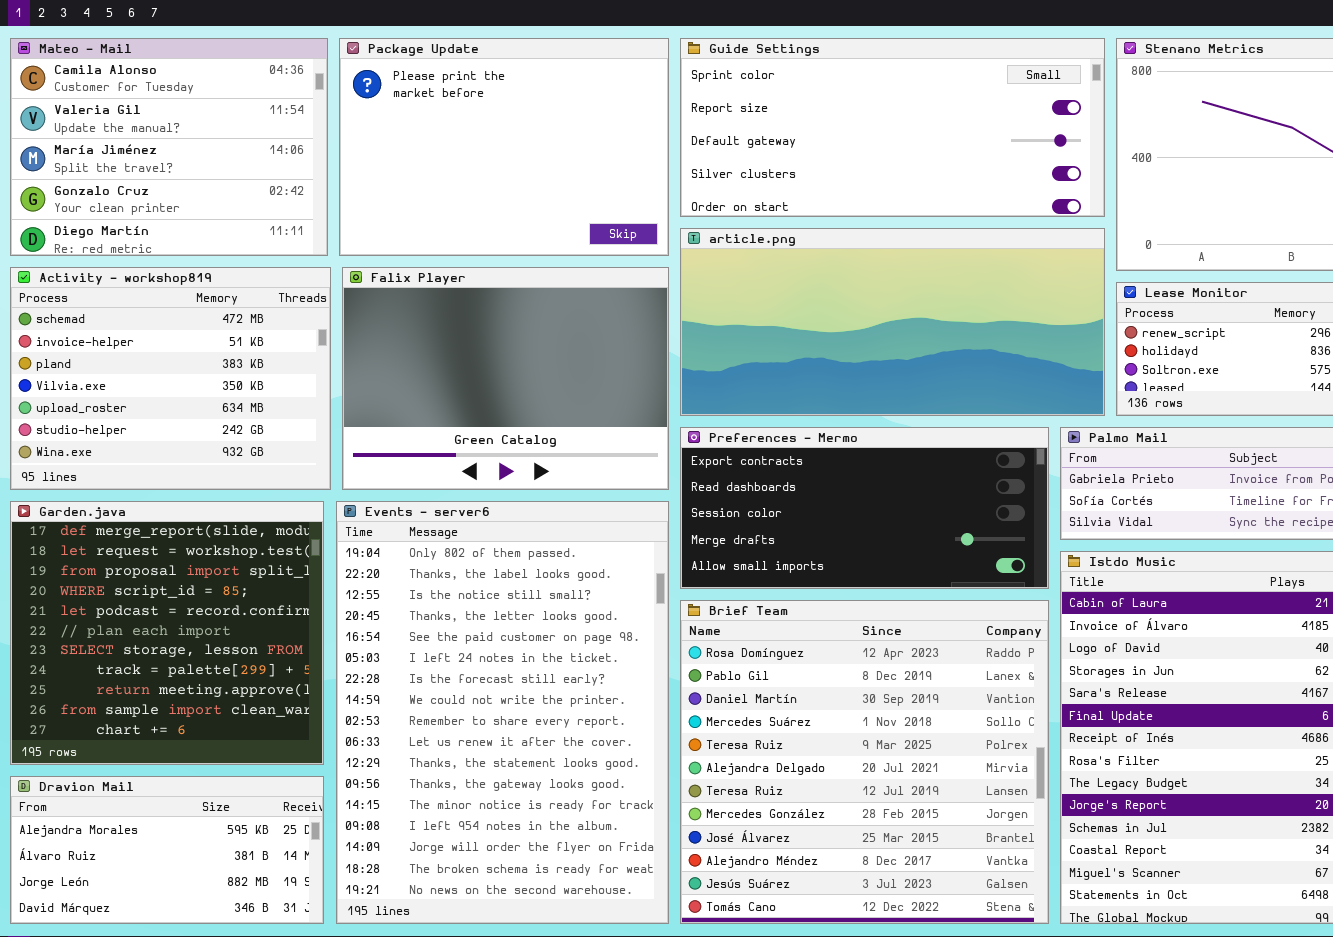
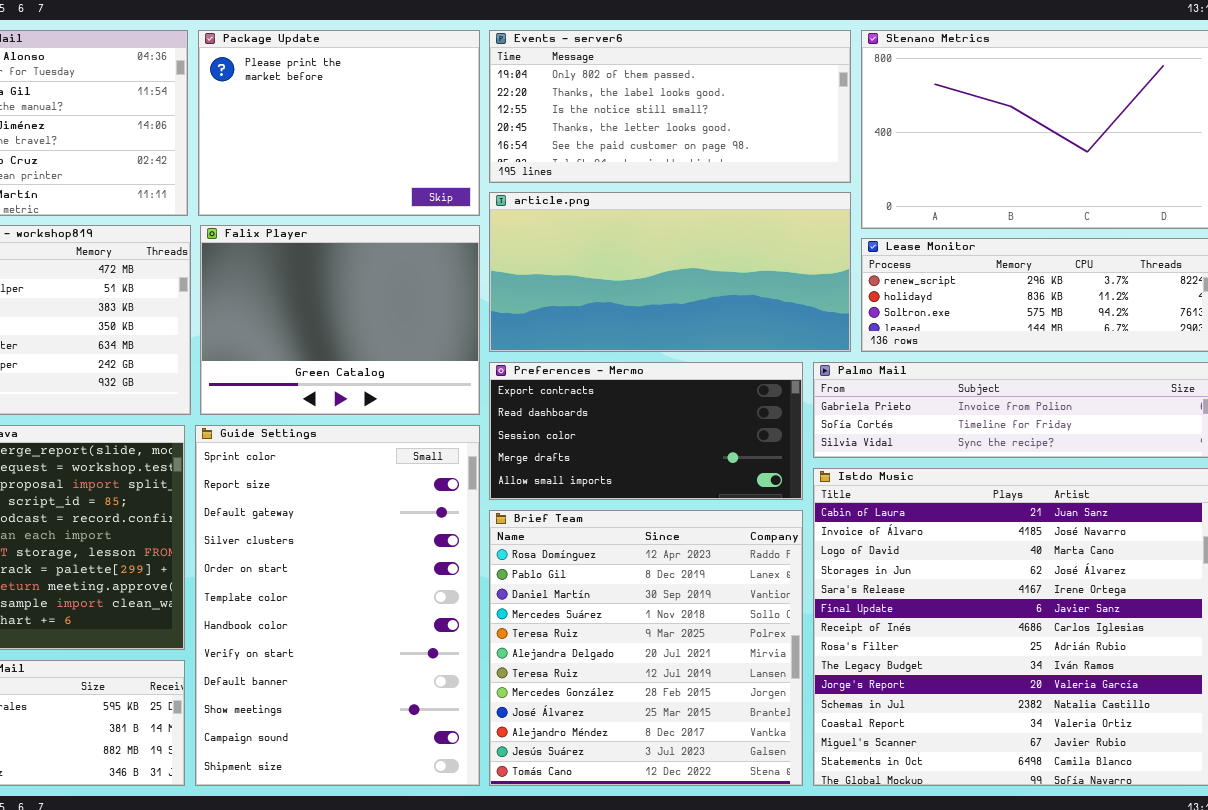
Guide Settings: [680,38,1105,217] -> [195,425,480,786], moved, resized
Events - server6: [336,501,669,924] -> [489,30,851,183], moved, resized

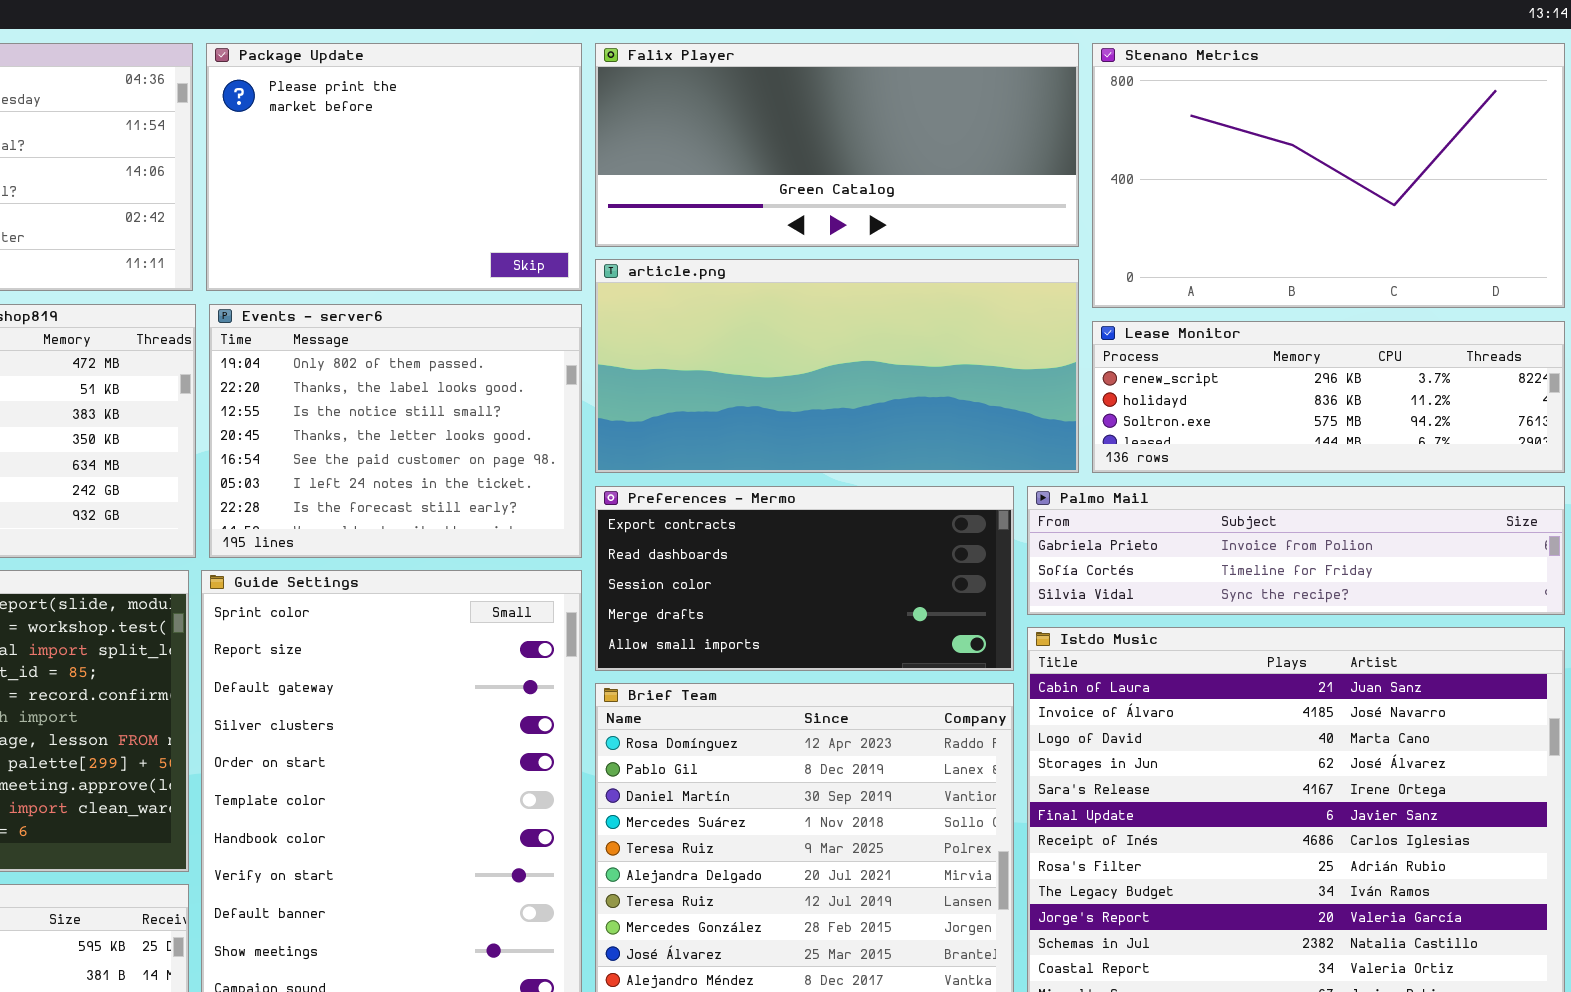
Events - server6: [489,30,851,183] -> [209,304,582,558], moved, resized
Falix Player: [200,225,480,415] -> [595,43,1079,247], moved, resized

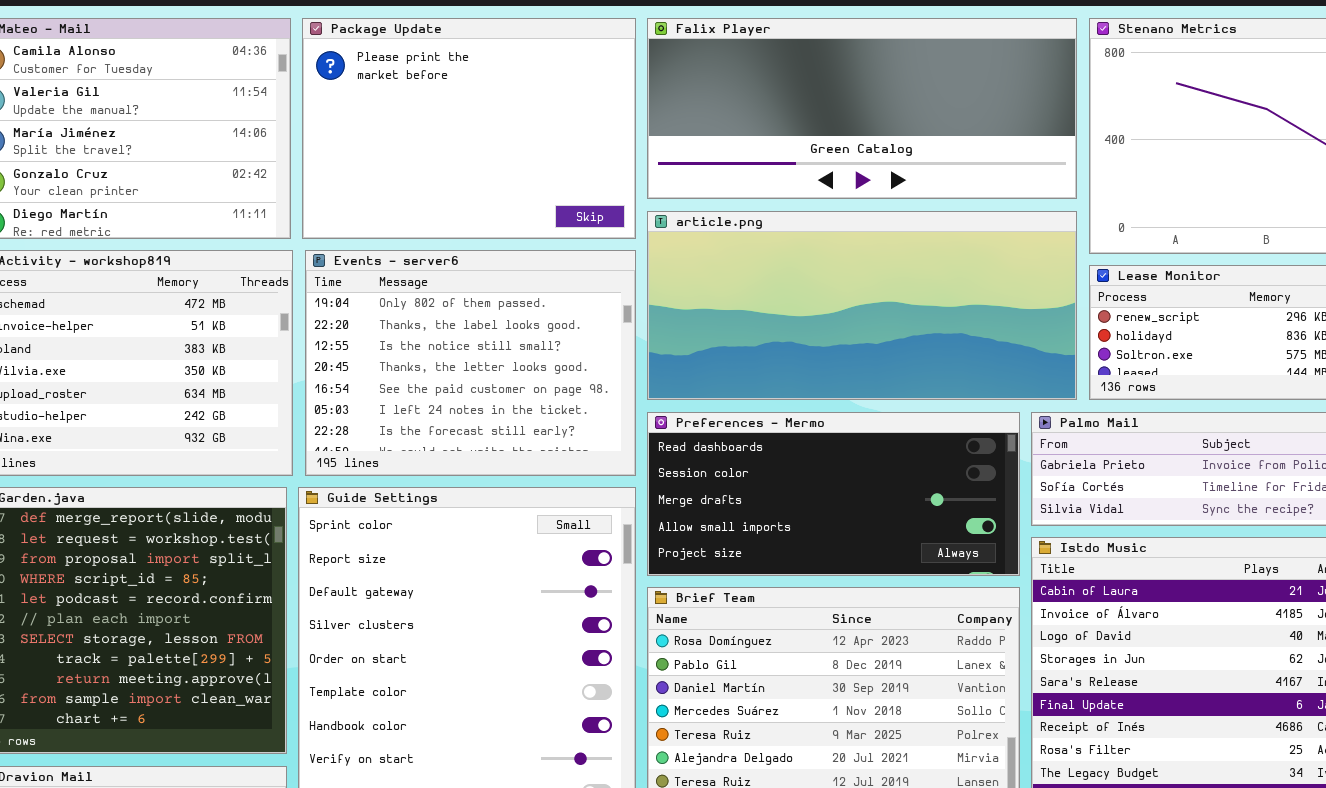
Preferences - Mermo: [595,486,1014,671] -> [647,412,1020,576], scrolled down 1 row

